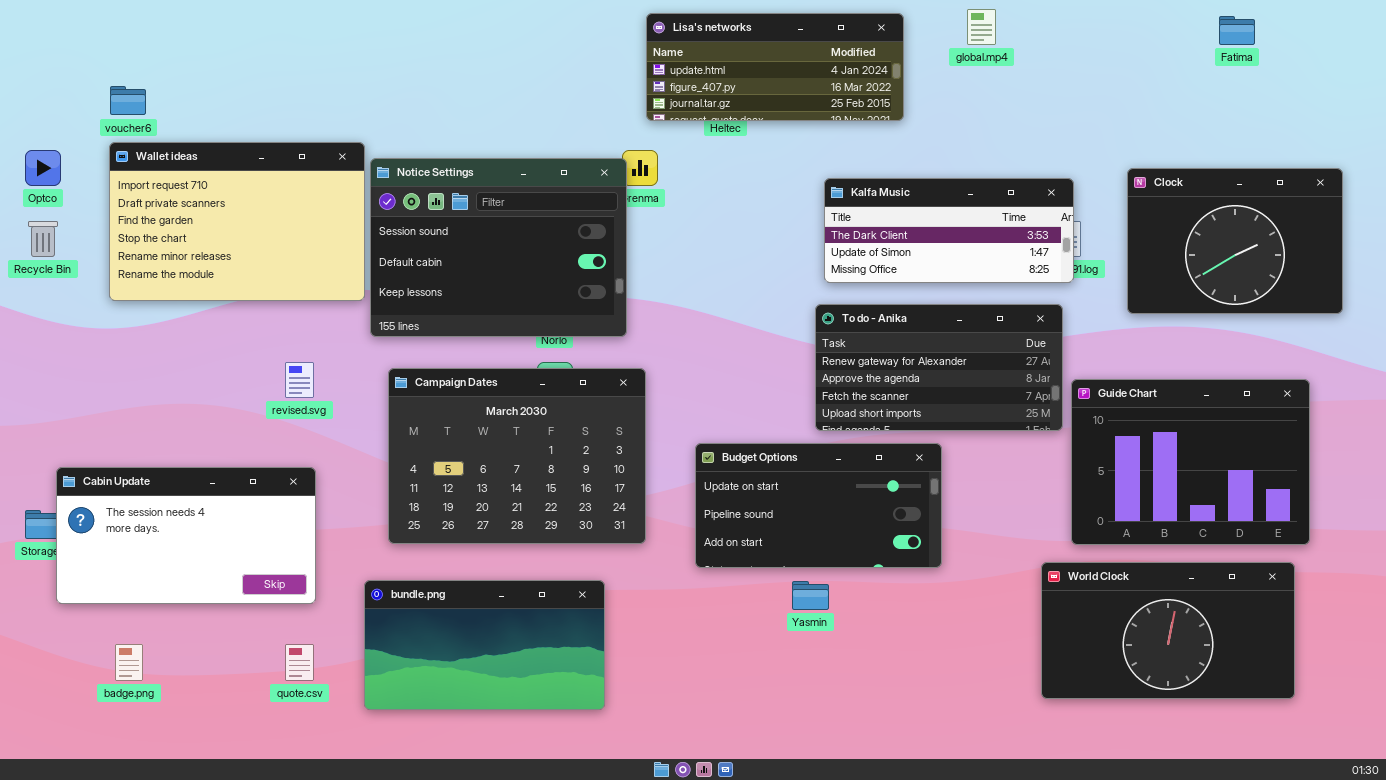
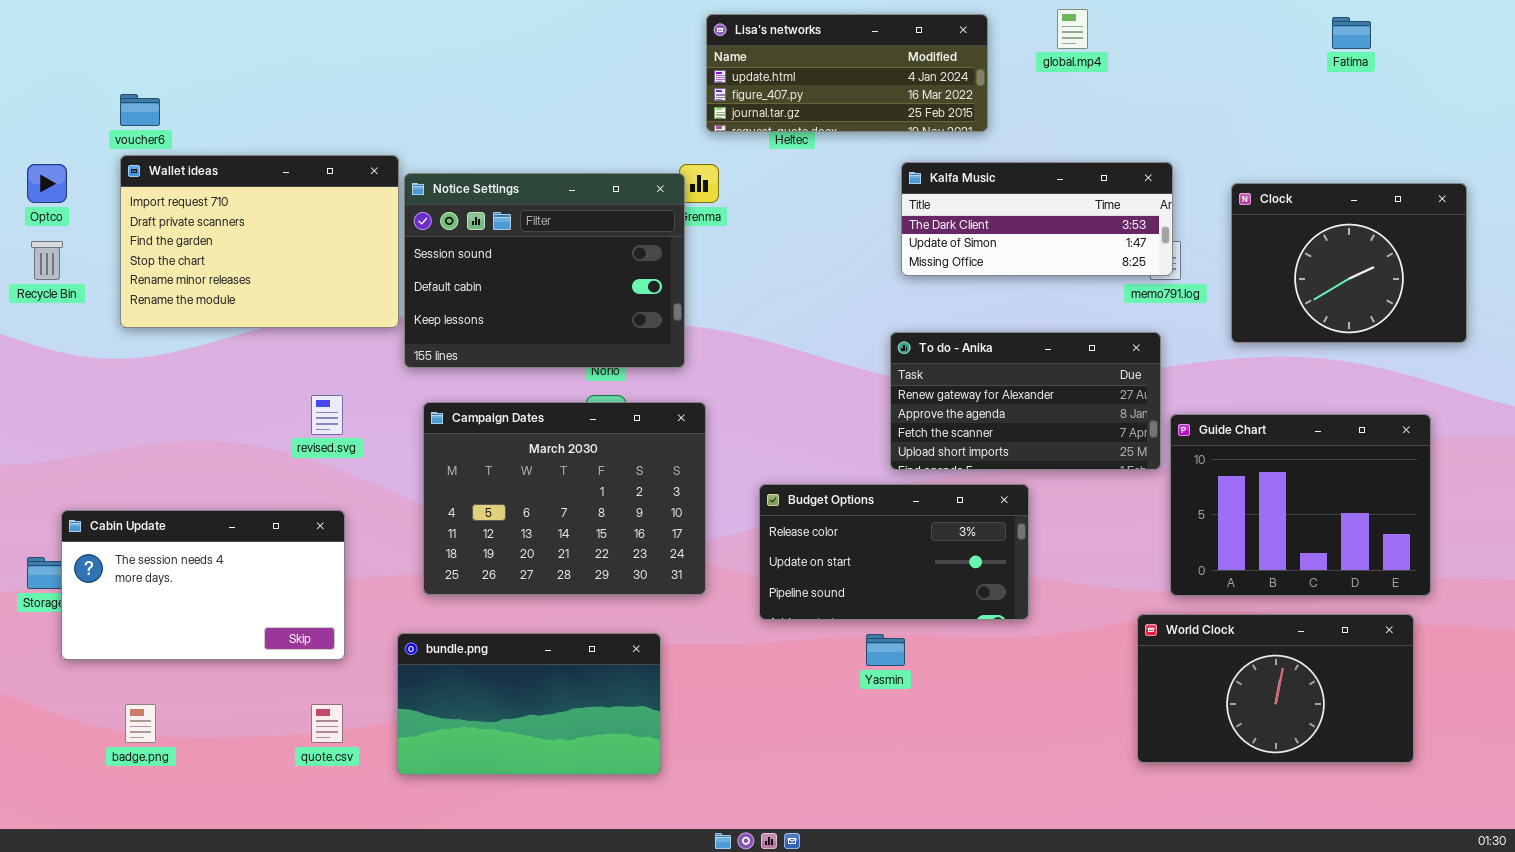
Kalfa Music: [824,178,1074,283] -> [901,162,1173,276], moved
Budget Options: [695,443,942,568] -> [759,484,1029,620], scrolled up 1 row

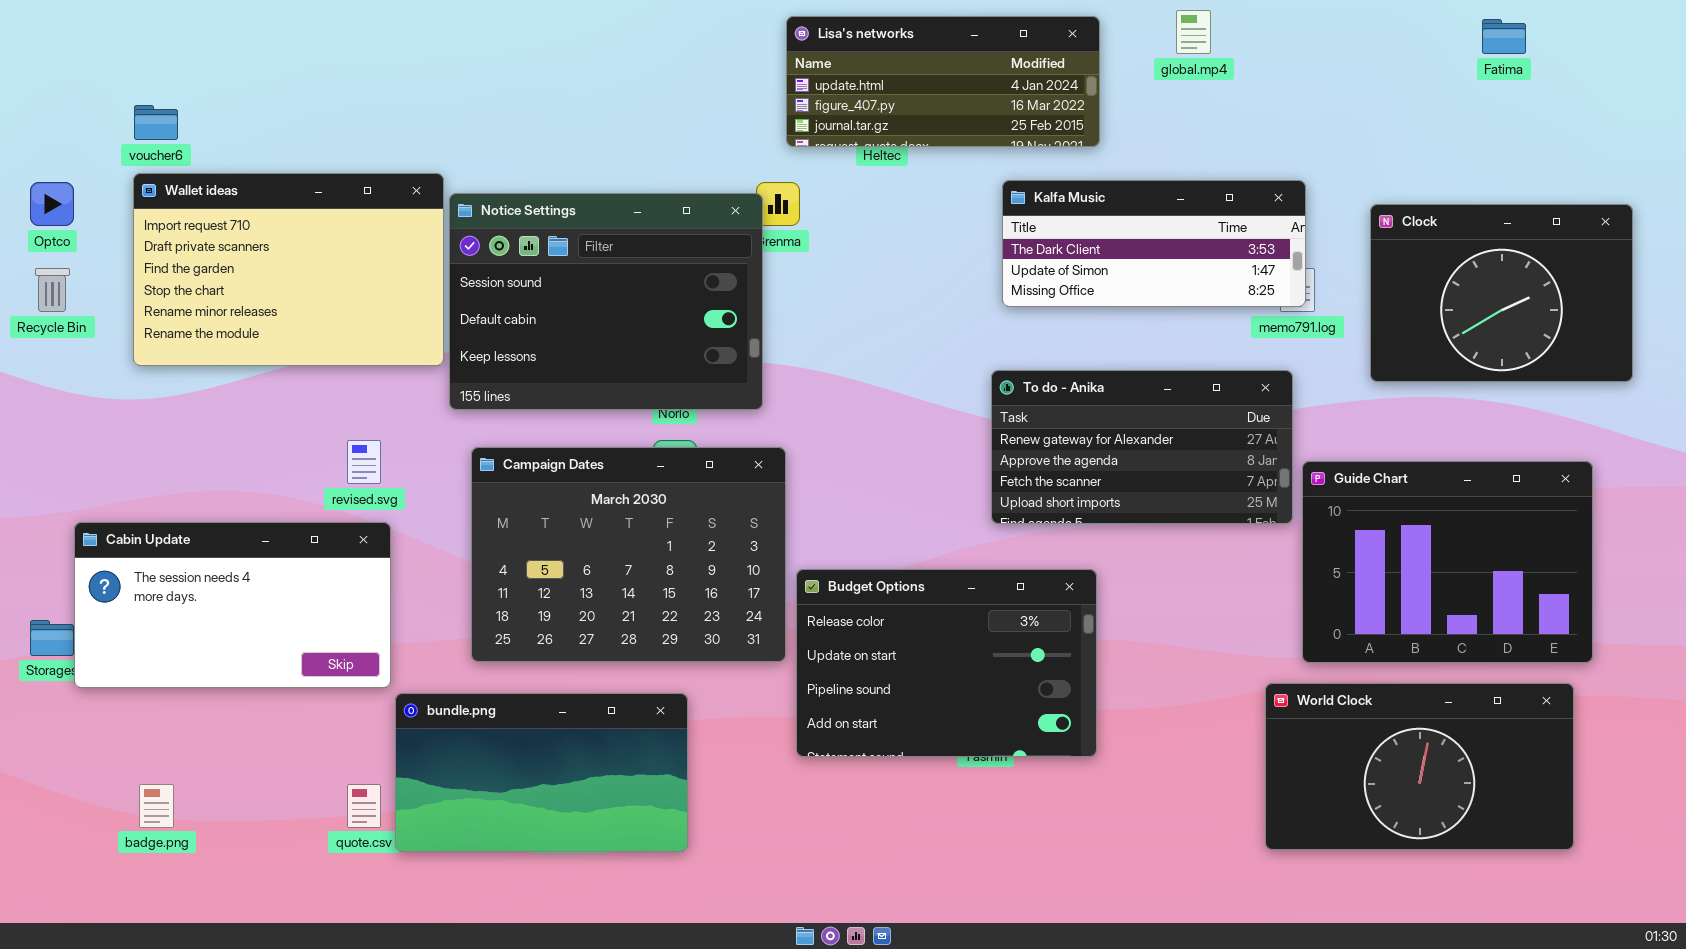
Budget Options: [759,484,1029,620] -> [796,569,1097,757], moved, resized
Cabin Update: [61,510,345,660] -> [74,522,391,688], moved
bundle.png: [397,633,661,775] -> [395,693,688,852], moved

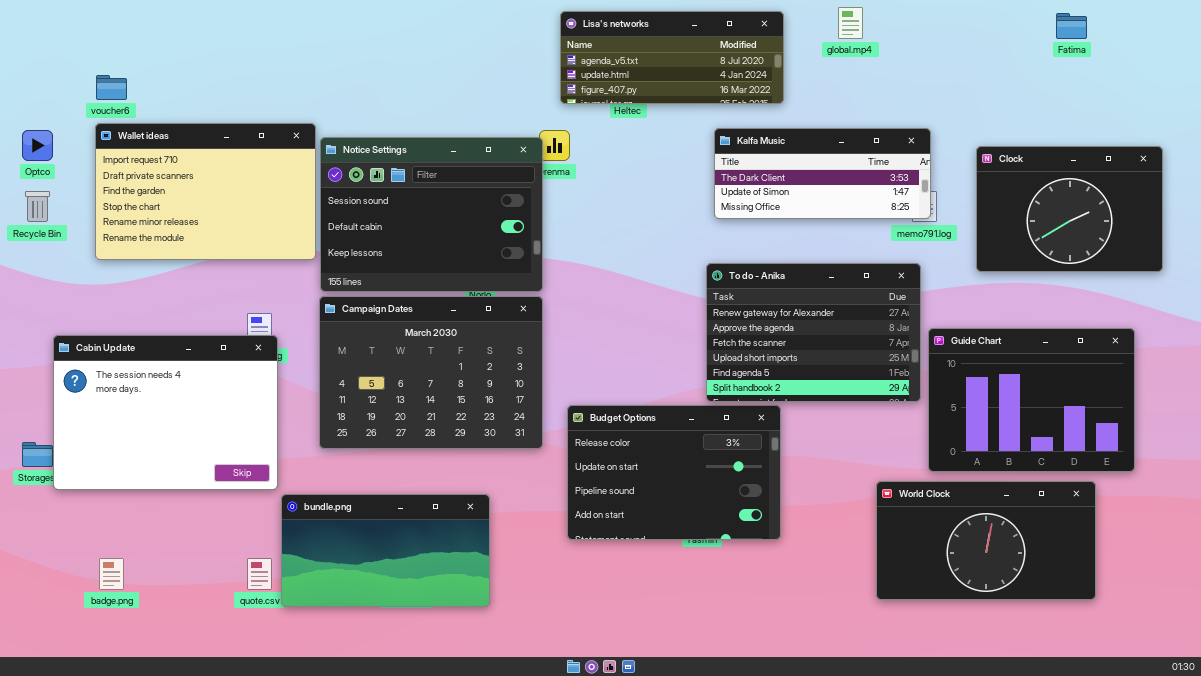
Lisa's networks: [786,16,1100,147] -> [560,11,784,104], scrolled up 1 row
To do - Anika: [991,370,1293,524] -> [706,263,921,402], resized
Campaign Dates: [471,447,786,662] -> [319,296,543,449], moved
Cabin Update: [74,522,391,688] -> [53,335,278,490], resized
World Clock: [1265,683,1574,850] -> [876,481,1096,600], moved

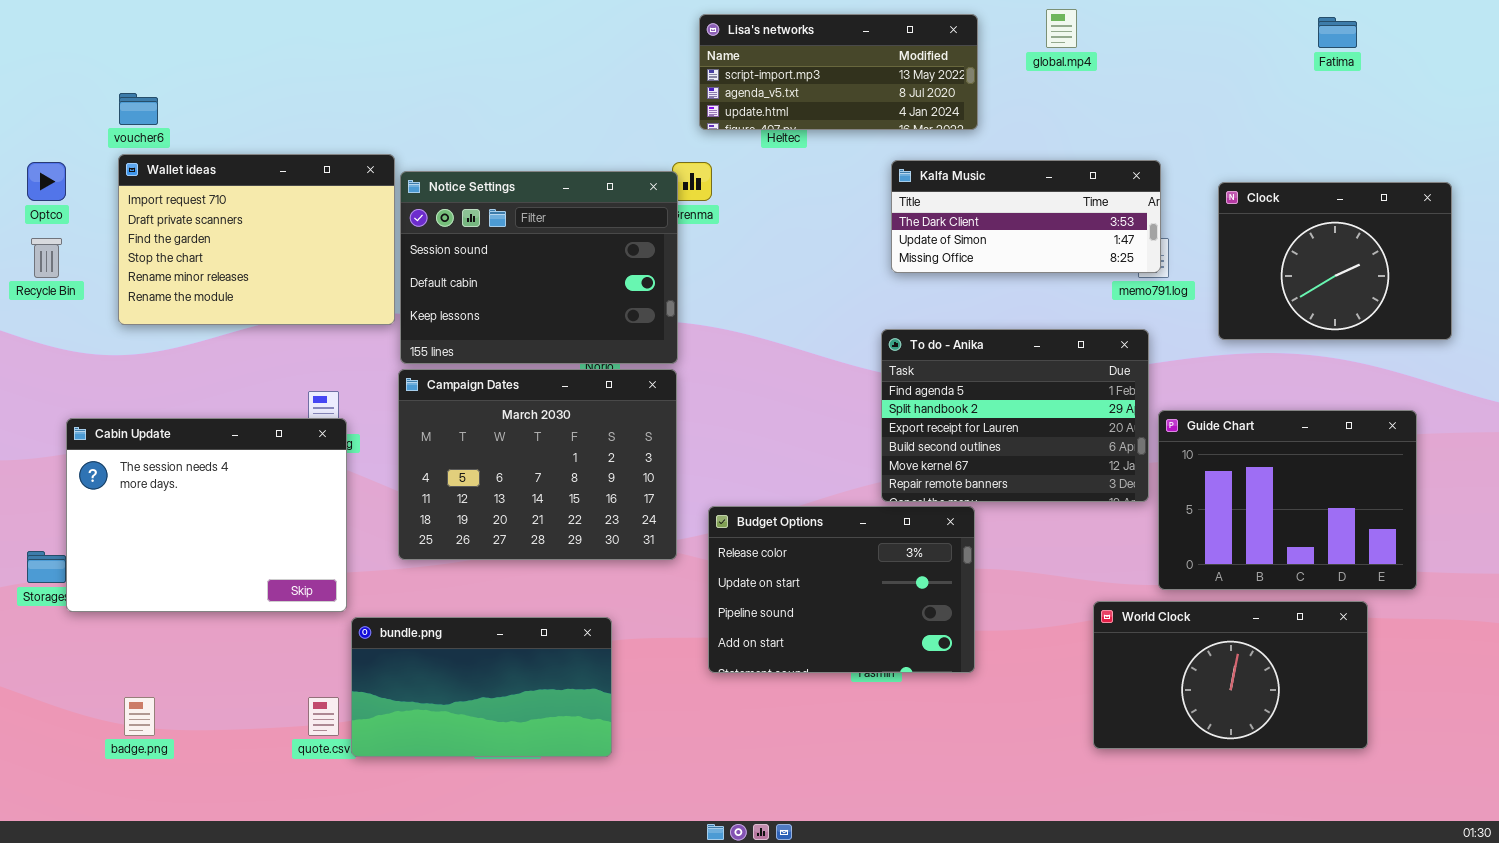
Lisa's networks: [560,11,784,104] -> [699,14,978,130], scrolled up 1 row
To do - Anika: [706,263,921,402] -> [881,329,1149,502], scrolled down 4 rows

